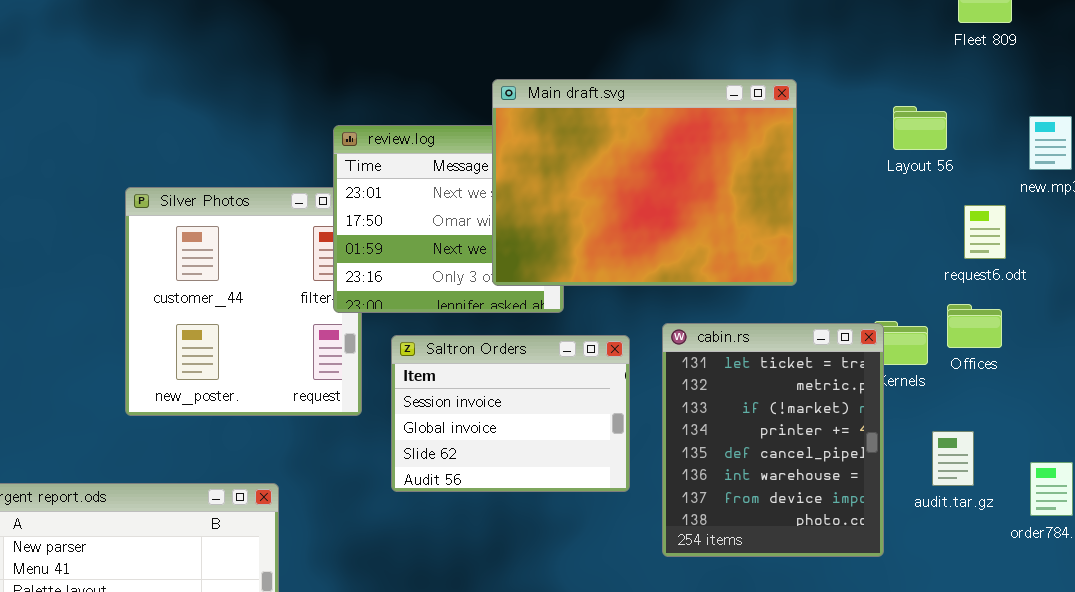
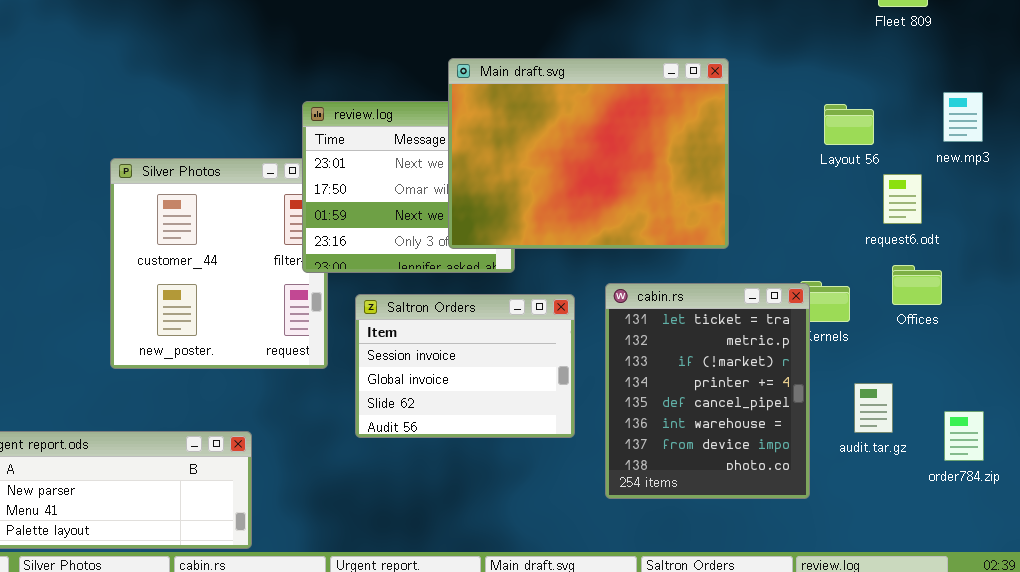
Layout 56: [893,106,947,150] -> [824,104,874,145], moved
Offices: [947,304,1002,348] -> [892,265,942,305], moved

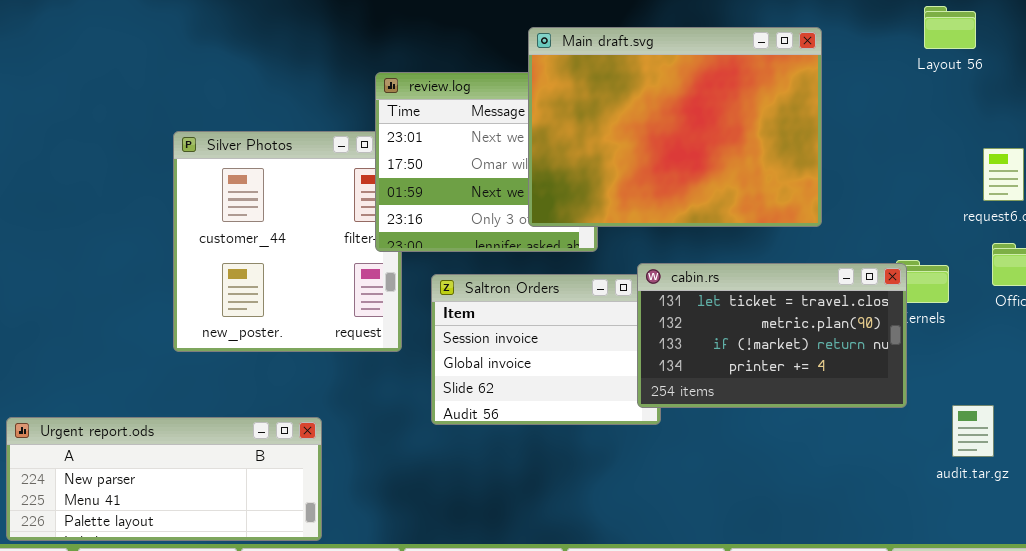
Layout 56: [824,104,874,145] -> [924,6,976,49], moved
cabin.rs: [605,283,810,499] -> [637,263,907,408], resized
audit.tar.gz: [854,383,893,433] -> [952,405,994,457], moved

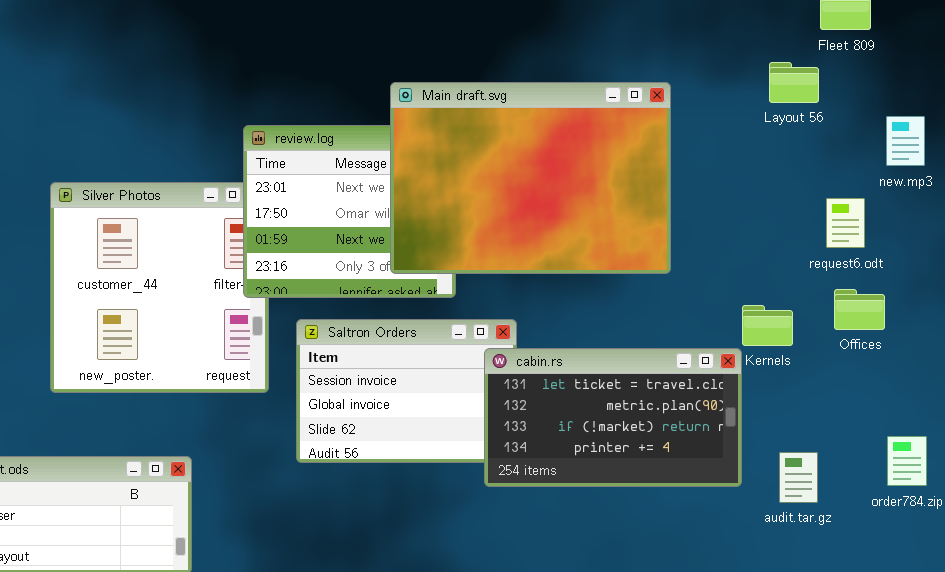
cabin.rs: [637,263,907,408] -> [484,348,742,487], moved
audit.tar.gz: [952,405,994,457] -> [779,452,818,503], moved

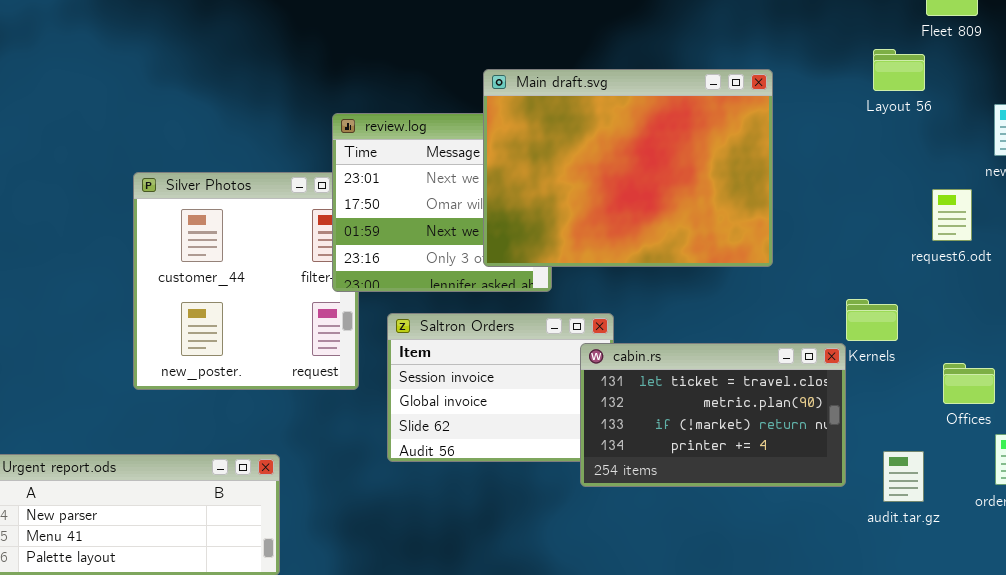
Offices: [834,289,885,330] -> [943,363,995,404], moved

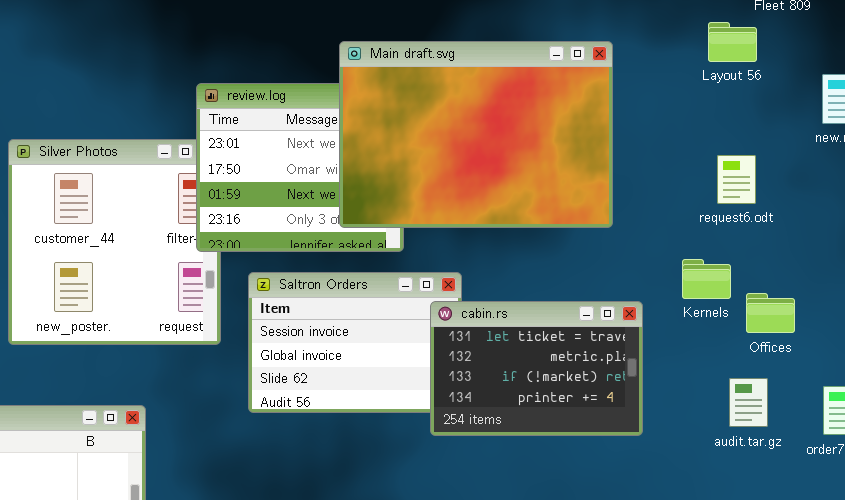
request6.odt: [932,189,972,241] -> [717,155,756,204], moved
cabin.rs: [580,343,846,487] -> [430,301,643,436], resized
Offices: [943,363,995,404] -> [746,293,795,333], moved
audit.tar.gz: [883,451,924,502] -> [729,378,768,427], moved

